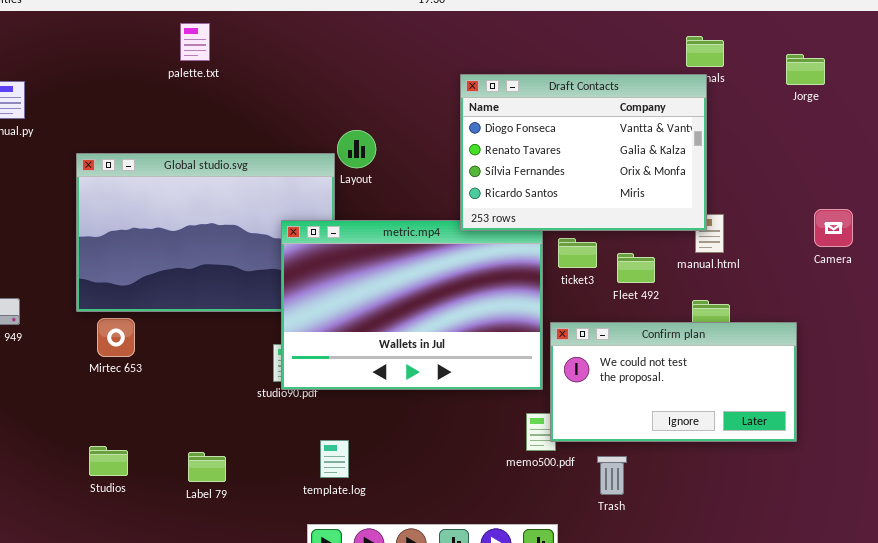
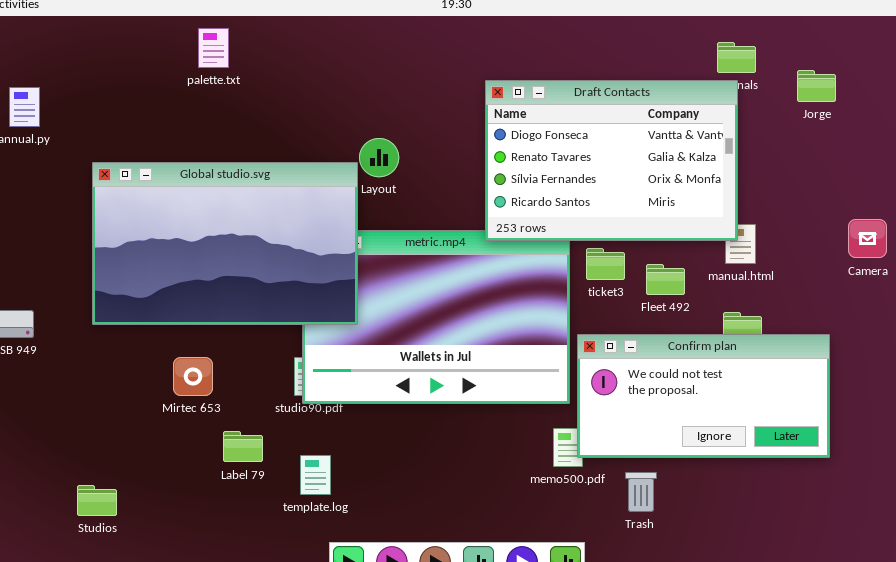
Jorge: [786,54,825,85] -> [797,70,836,102], moved
Global studio.svg: [76,153,335,312] -> [92,162,358,325], raised
Mirtec 653: [97,318,135,357] -> [173,357,213,396], moved
template.log: [320,440,349,478] -> [300,455,331,495], moved
Studios: [89,446,128,476] -> [77,485,117,516], moved
Label 79: [188,452,226,482] -> [223,431,263,462], moved

